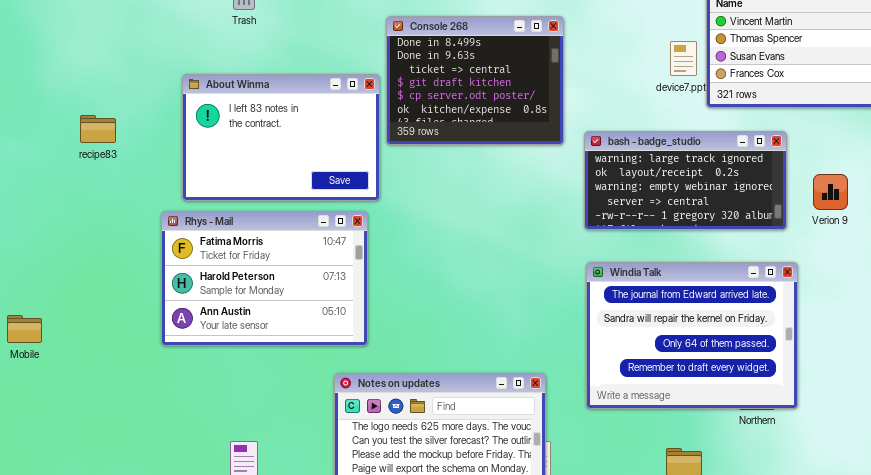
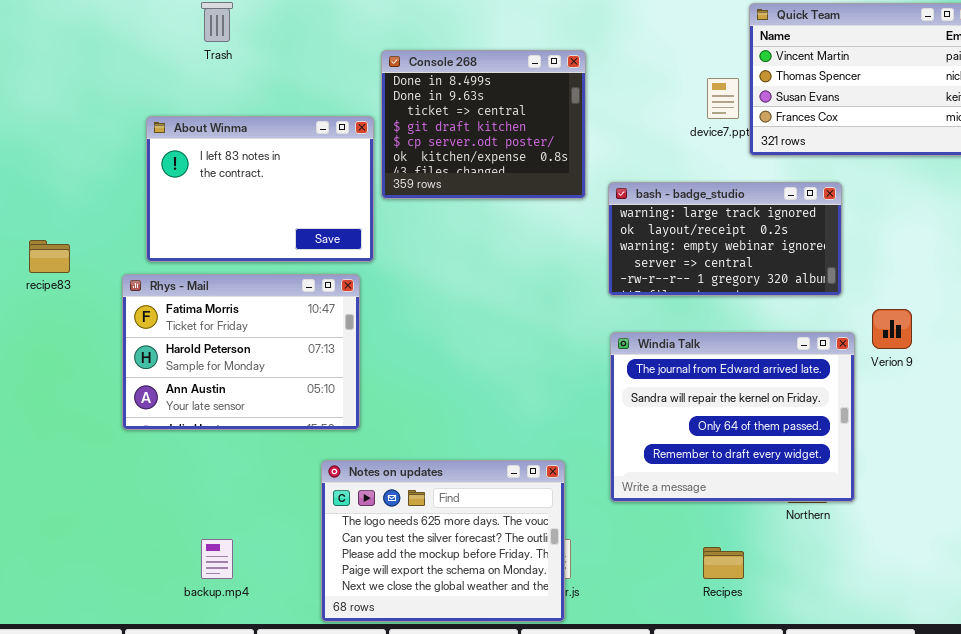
recipe83: [80,115,116,143] -> [29,240,70,273], moved
Verion 9: [813,174,848,210] -> [872,309,912,349], moved

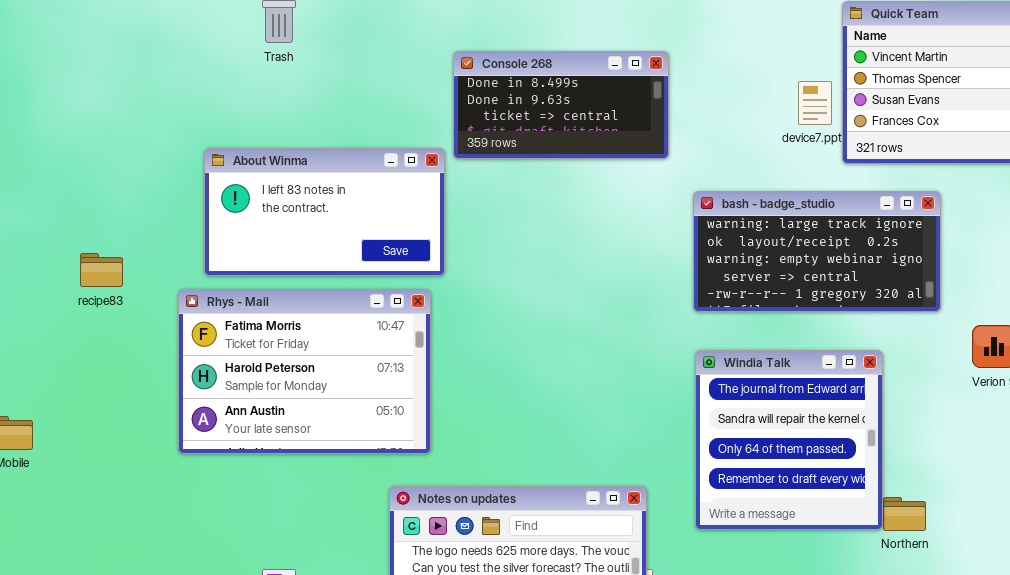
Console 268: [381,50,586,199] -> [453,51,669,159], resized
About Winma: [146,116,374,262] -> [204,148,445,276], resized
Windia Talk: [610,332,855,502] -> [695,350,883,530], resized

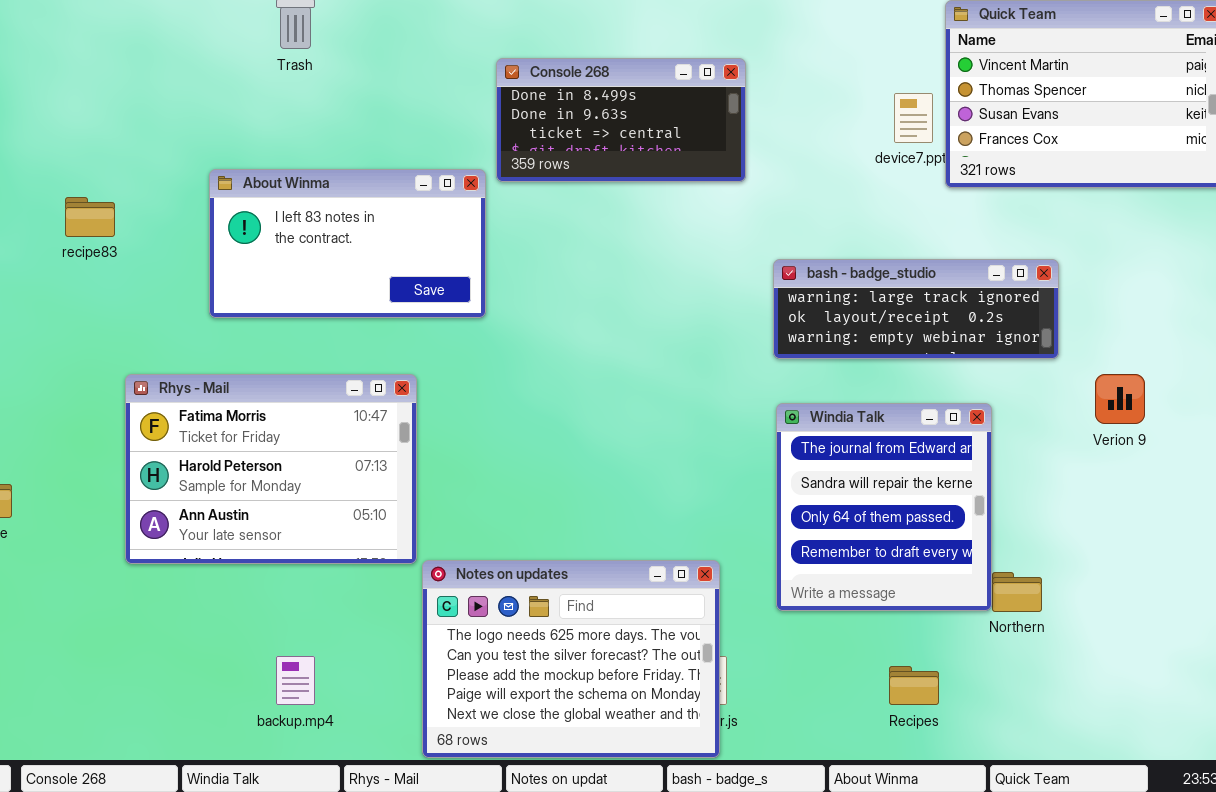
bash - badge_studio: [693,191,941,312] -> [773,259,1059,359], resized
recipe83: [80,253,123,287] -> [65,197,115,237], moved
Rhys - Mail: [178,289,431,454] -> [125,374,417,564], moved

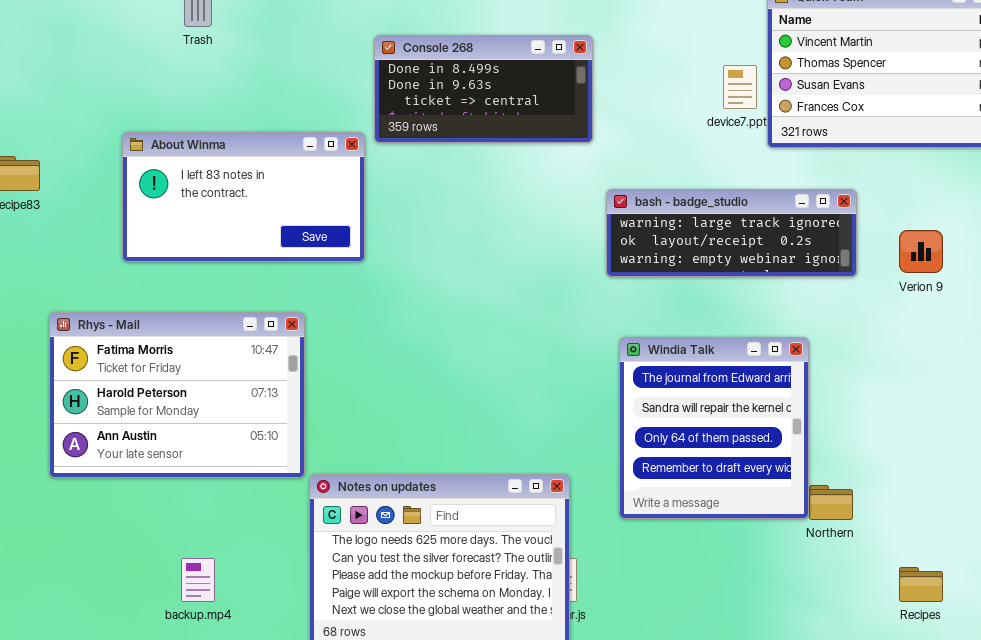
bash - badge_studio: [773,259,1059,359] -> [606,189,857,277], moved
Verion 9: [1095,374,1145,424] -> [899,230,943,273], moved
Recipes: [889,666,939,705] -> [899,567,943,602], moved

